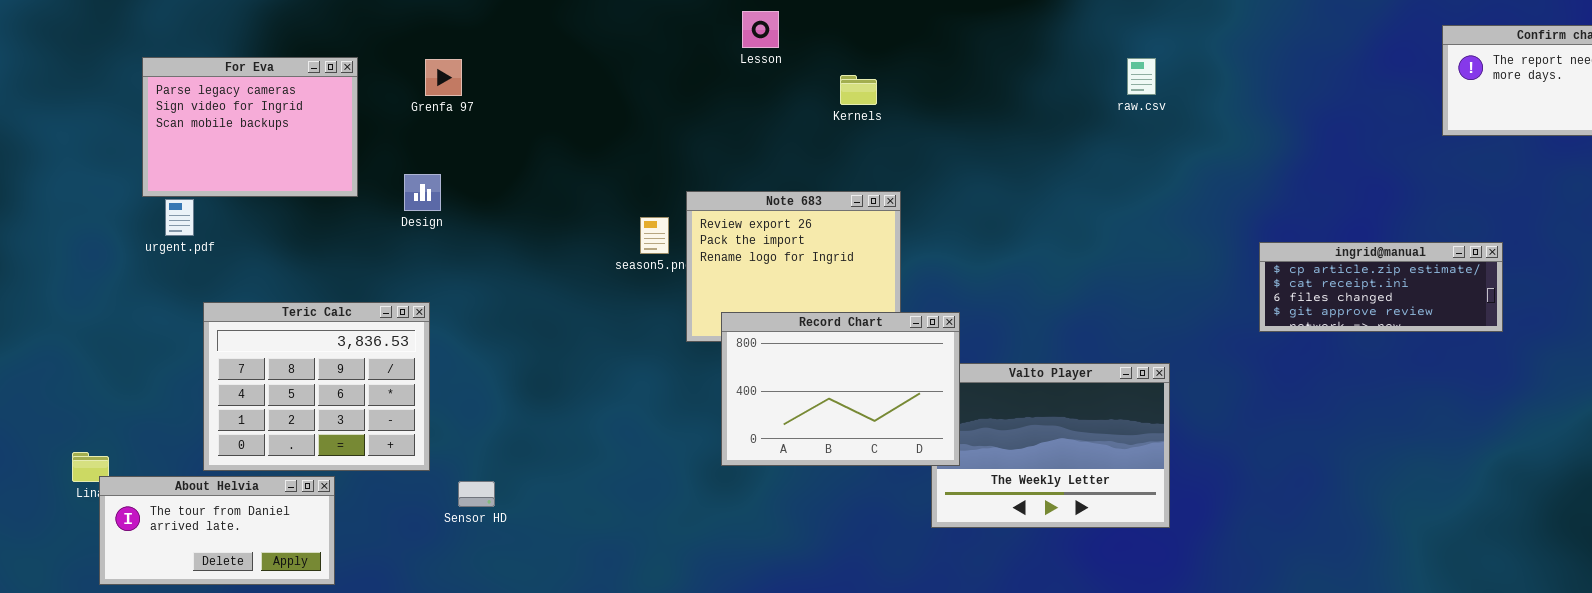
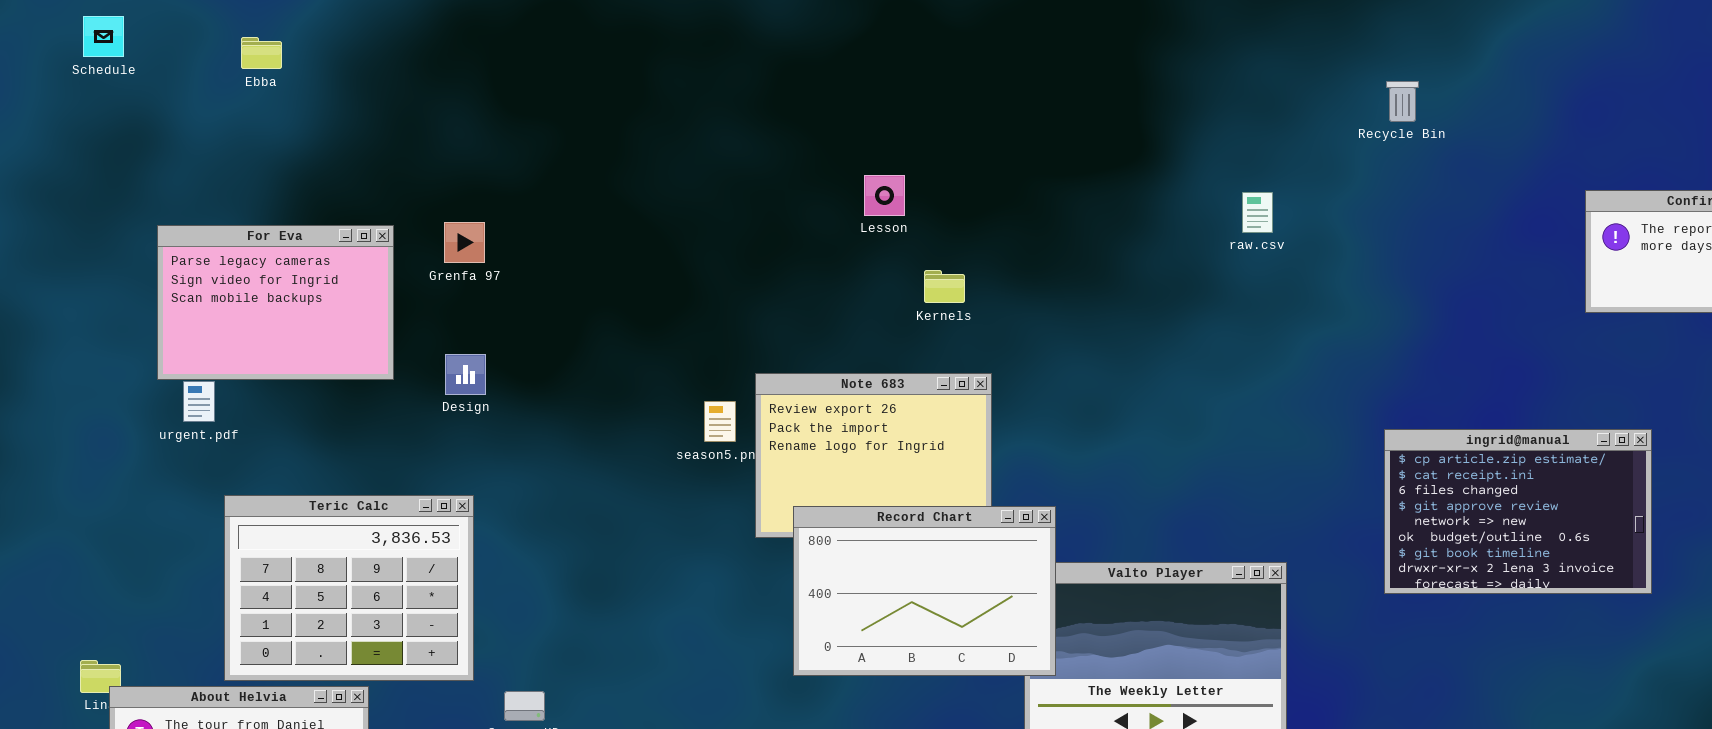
Lesson: [742,11,779,48] -> [864,175,905,216], moved
raw.csv: [1127,58,1156,95] -> [1242,192,1273,233], moved
Grenfa 97: [425,59,462,96] -> [444,222,485,263], moved
Kernels: [840,75,877,105] -> [924,270,965,303], moved
ingrid@manual: [1259,242,1503,332] -> [1384,429,1652,594], resized

